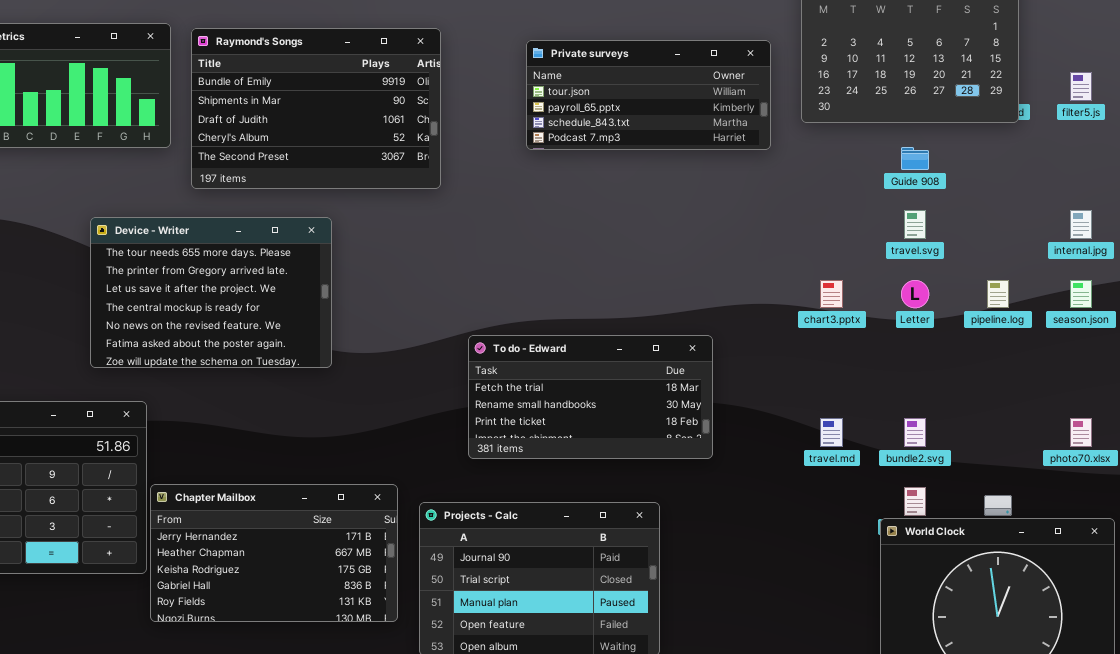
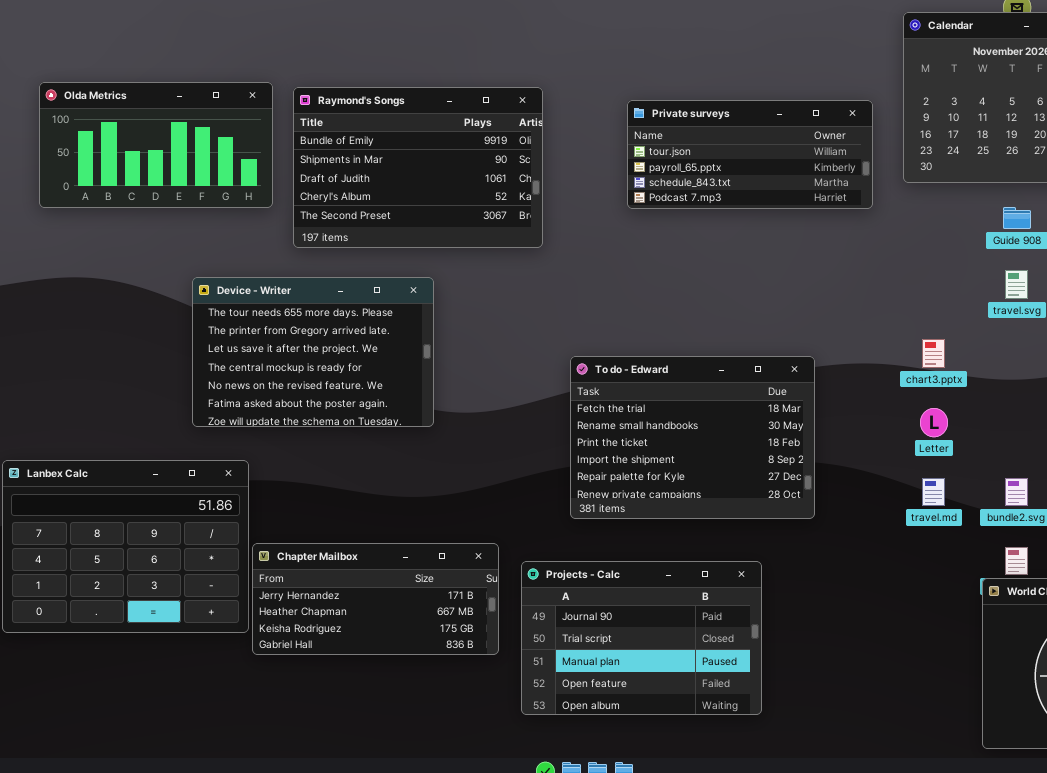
Letter: [901,280,929,308] -> [920,408,948,437], moved
To do - Edward: [468,335,713,459] -> [570,356,815,519], resized
Chapter Mailbox: [150,484,398,622] -> [252,543,499,655], resized

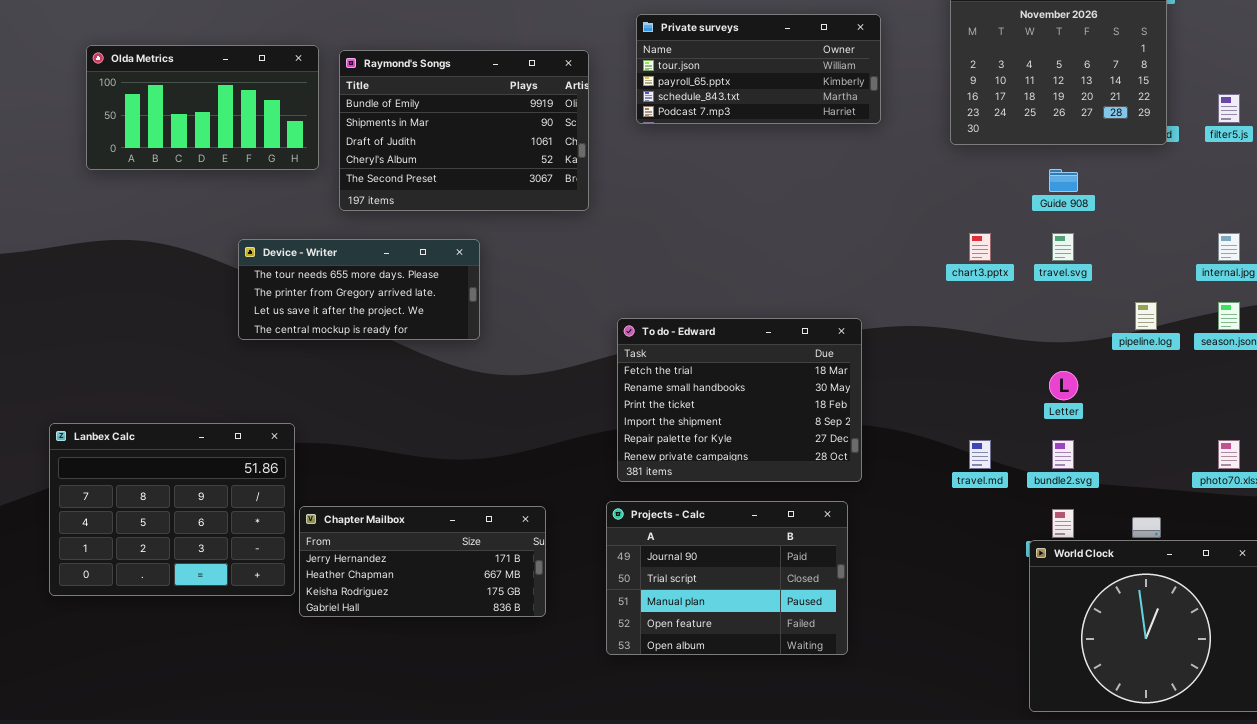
Private surveys: [627,100,873,209] -> [636,14,881,124], moved
Device - Writer: [192,277,434,427] -> [238,239,480,340], resized
chart3.pptx: [922,339,945,368] -> [969,233,991,261], moved
Letter: [920,408,948,437] -> [1049,371,1078,400], moved
Projects - Calc: [521,561,762,715] -> [606,501,848,655], moved

